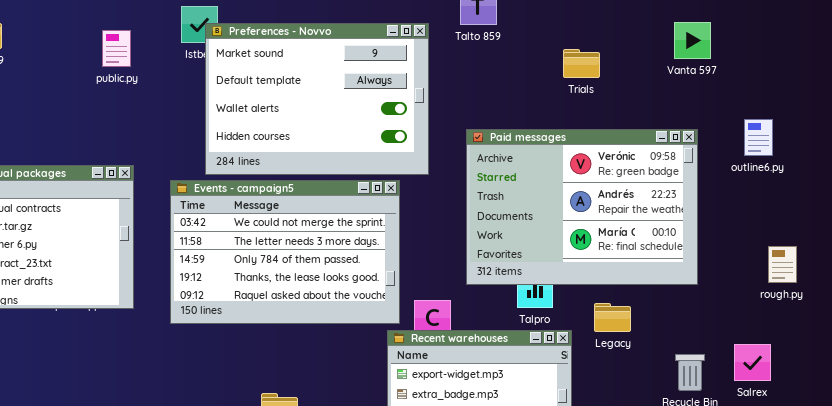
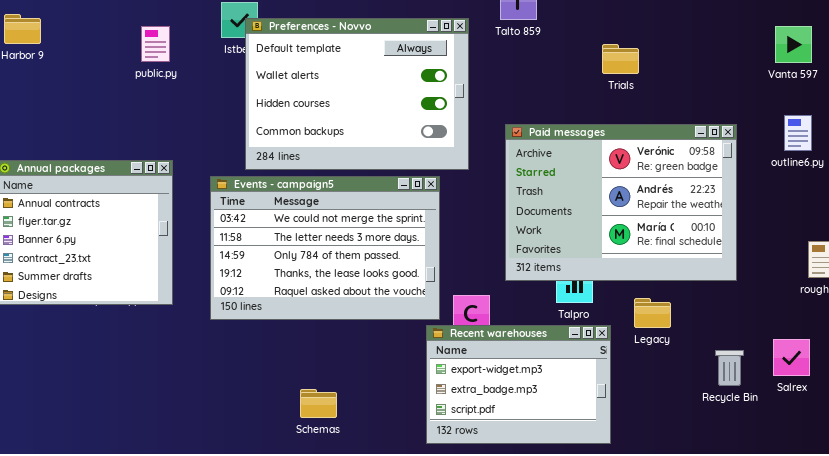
Vanta 597: [674,22,711,59] -> [775,26,812,63], moved
Preferences - Novvo: [205,23,429,175] -> [245,18,469,170], scrolled down 1 row

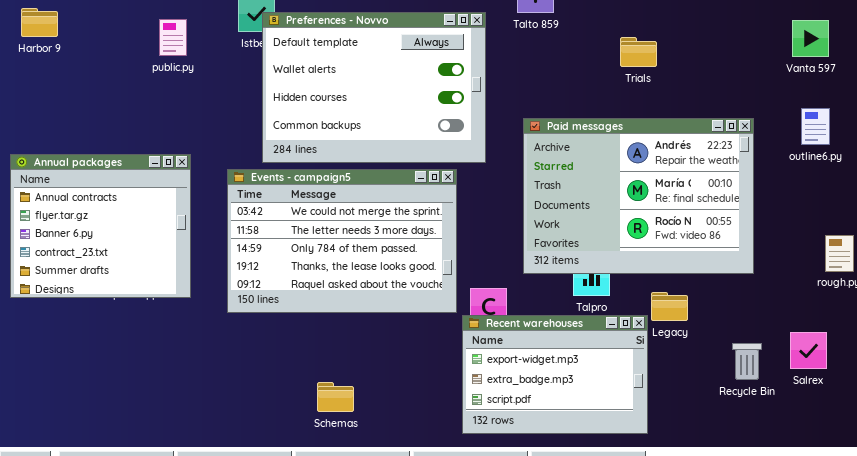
Paid messages: [505,124,737,281] -> [523,118,754,274], scrolled down 1 row
Recent warehouses: [426,325,611,444] -> [462,315,648,434], moved

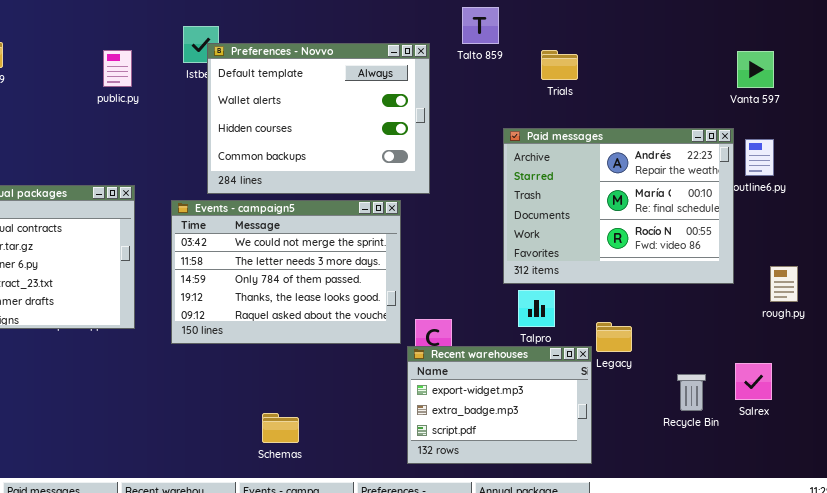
Trials: [620,37,657,67] -> [541,50,578,80], moved
Paid messages: [523,118,754,274] -> [503,128,734,284], moved

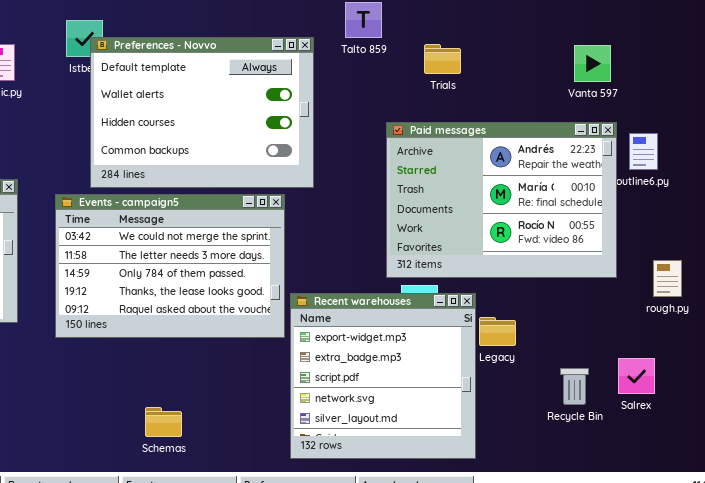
Vanta 597: [737,51,774,88] -> [574,45,611,82], moved
Recent warehouses: [407,346,592,464] -> [290,293,476,459], resized

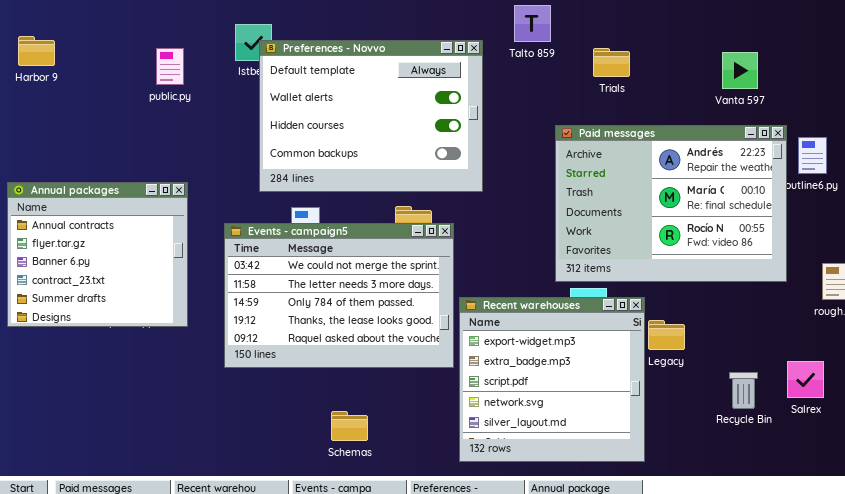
Vanta 597: [574,45,611,82] -> [722,52,758,89], moved
Events - campaign5: [55,194,285,338] -> [224,223,454,368], moved
Schemas: [145,407,182,437] -> [331,411,368,441], moved

